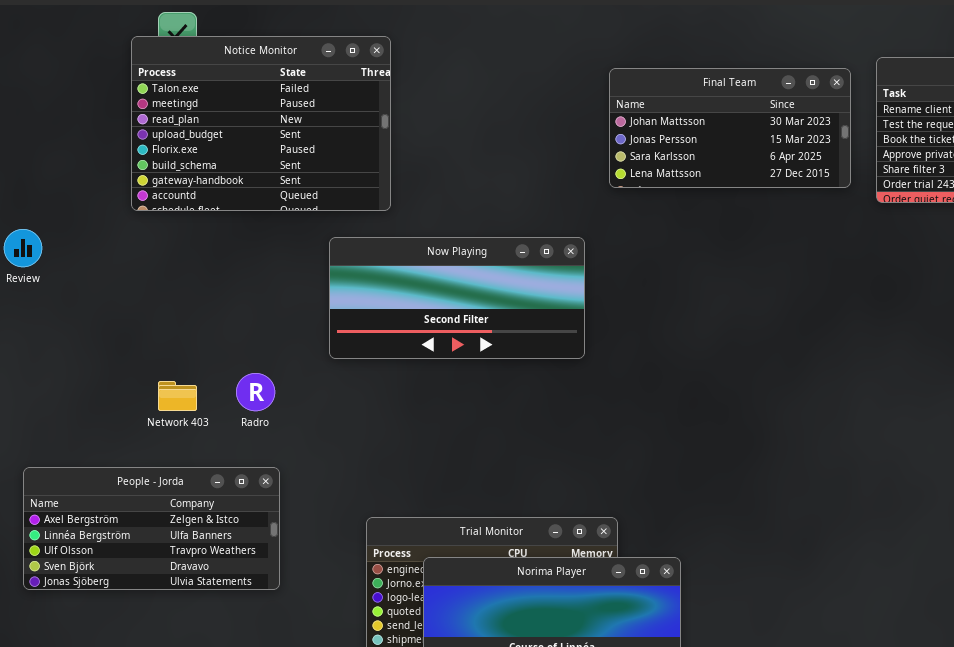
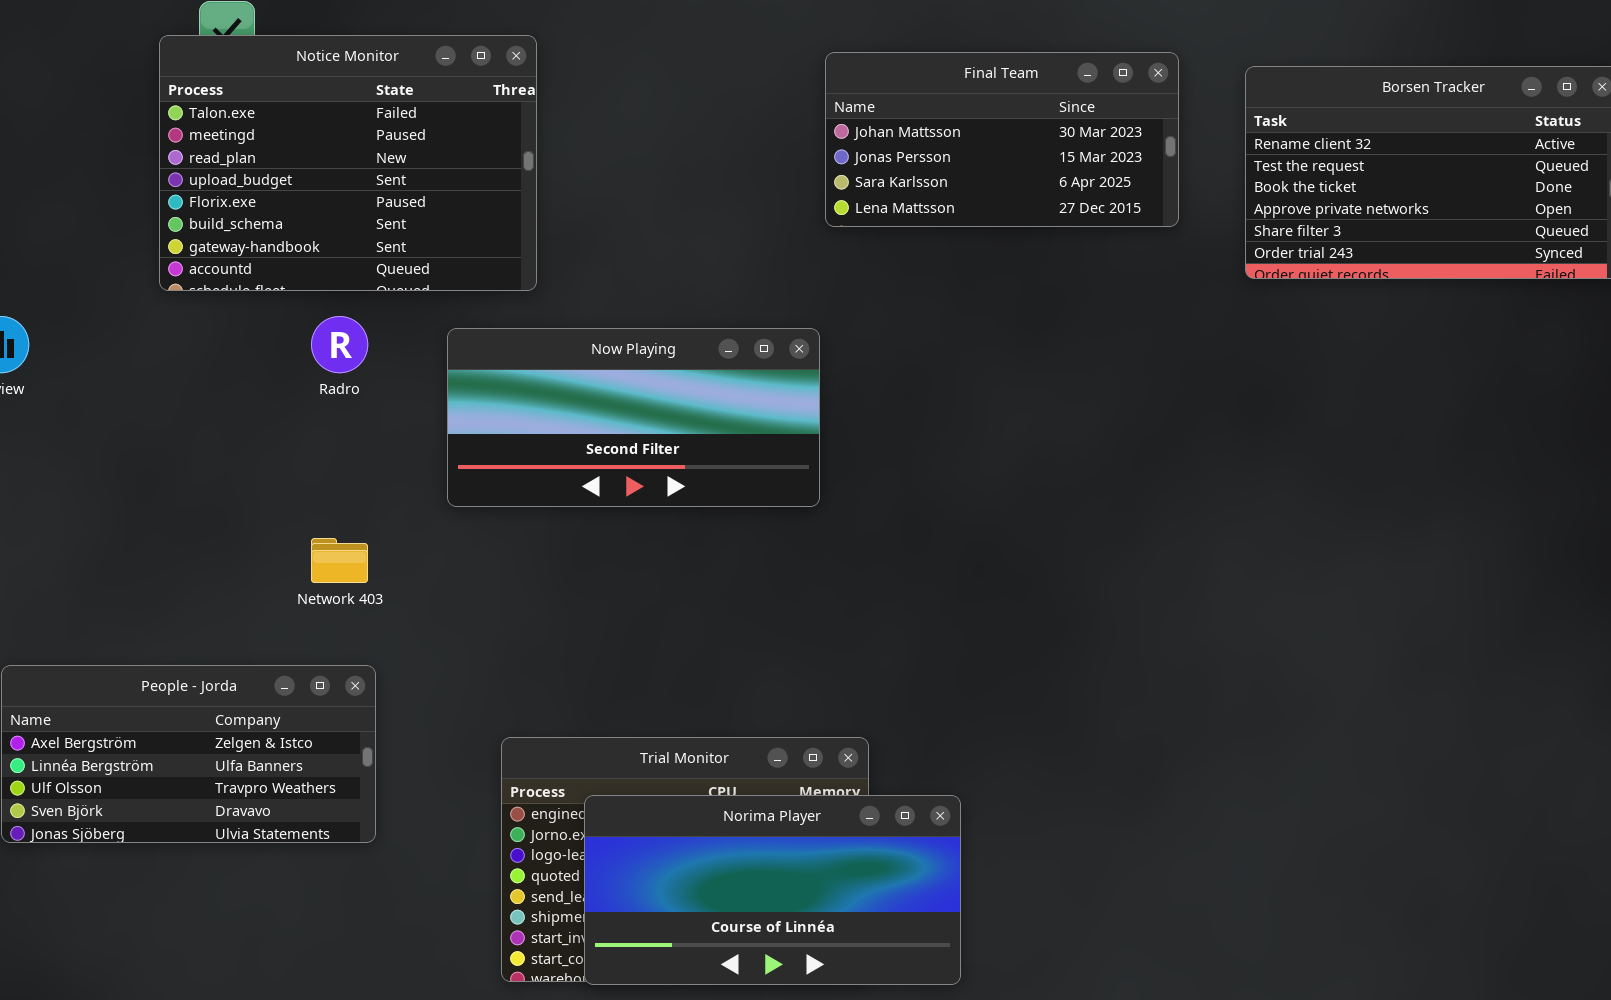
Final Team: [609,68,851,188] -> [825,52,1179,227], moved
Radro: [236,373,275,411] -> [311,316,368,373], moved
Network 403: [158,381,197,411] -> [311,538,368,583], moved

